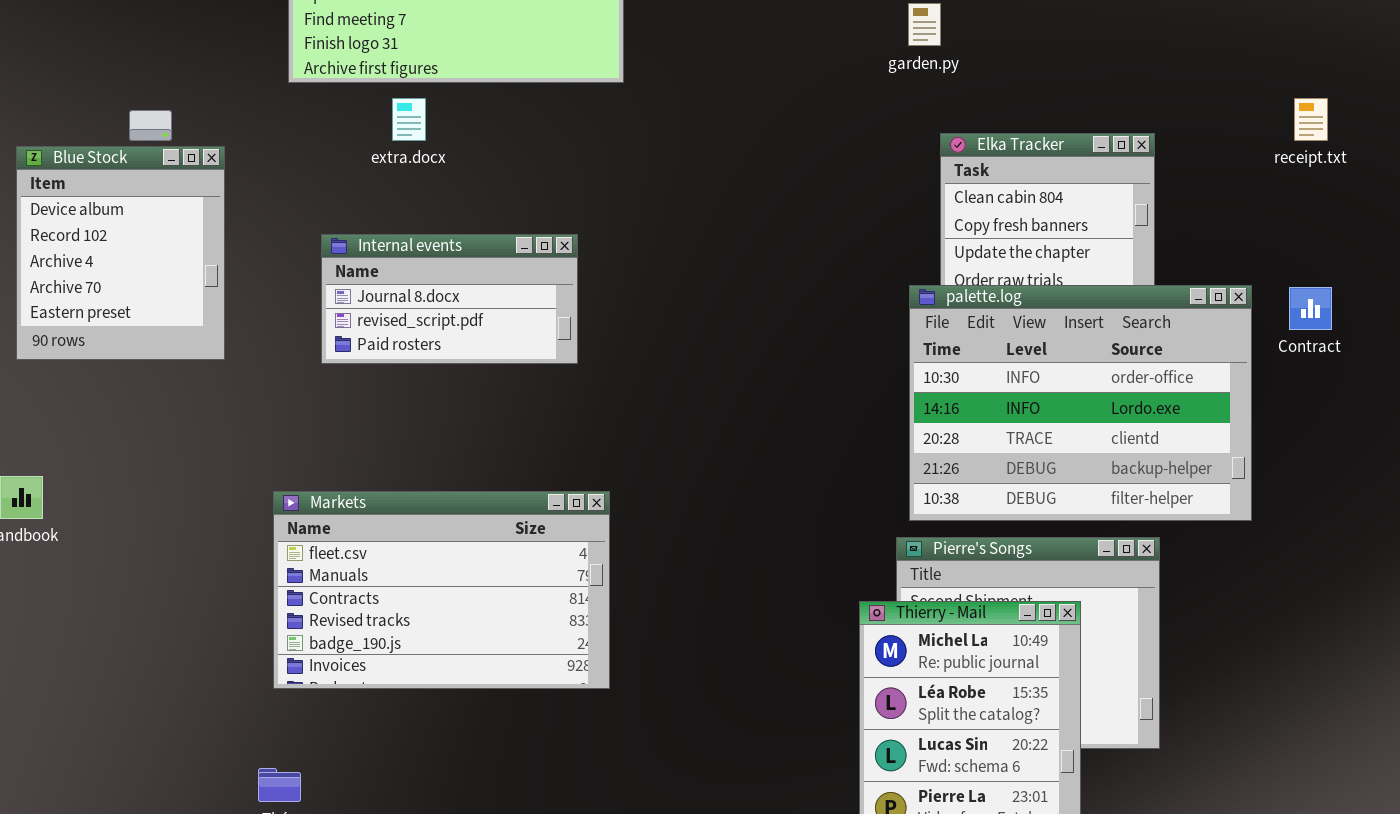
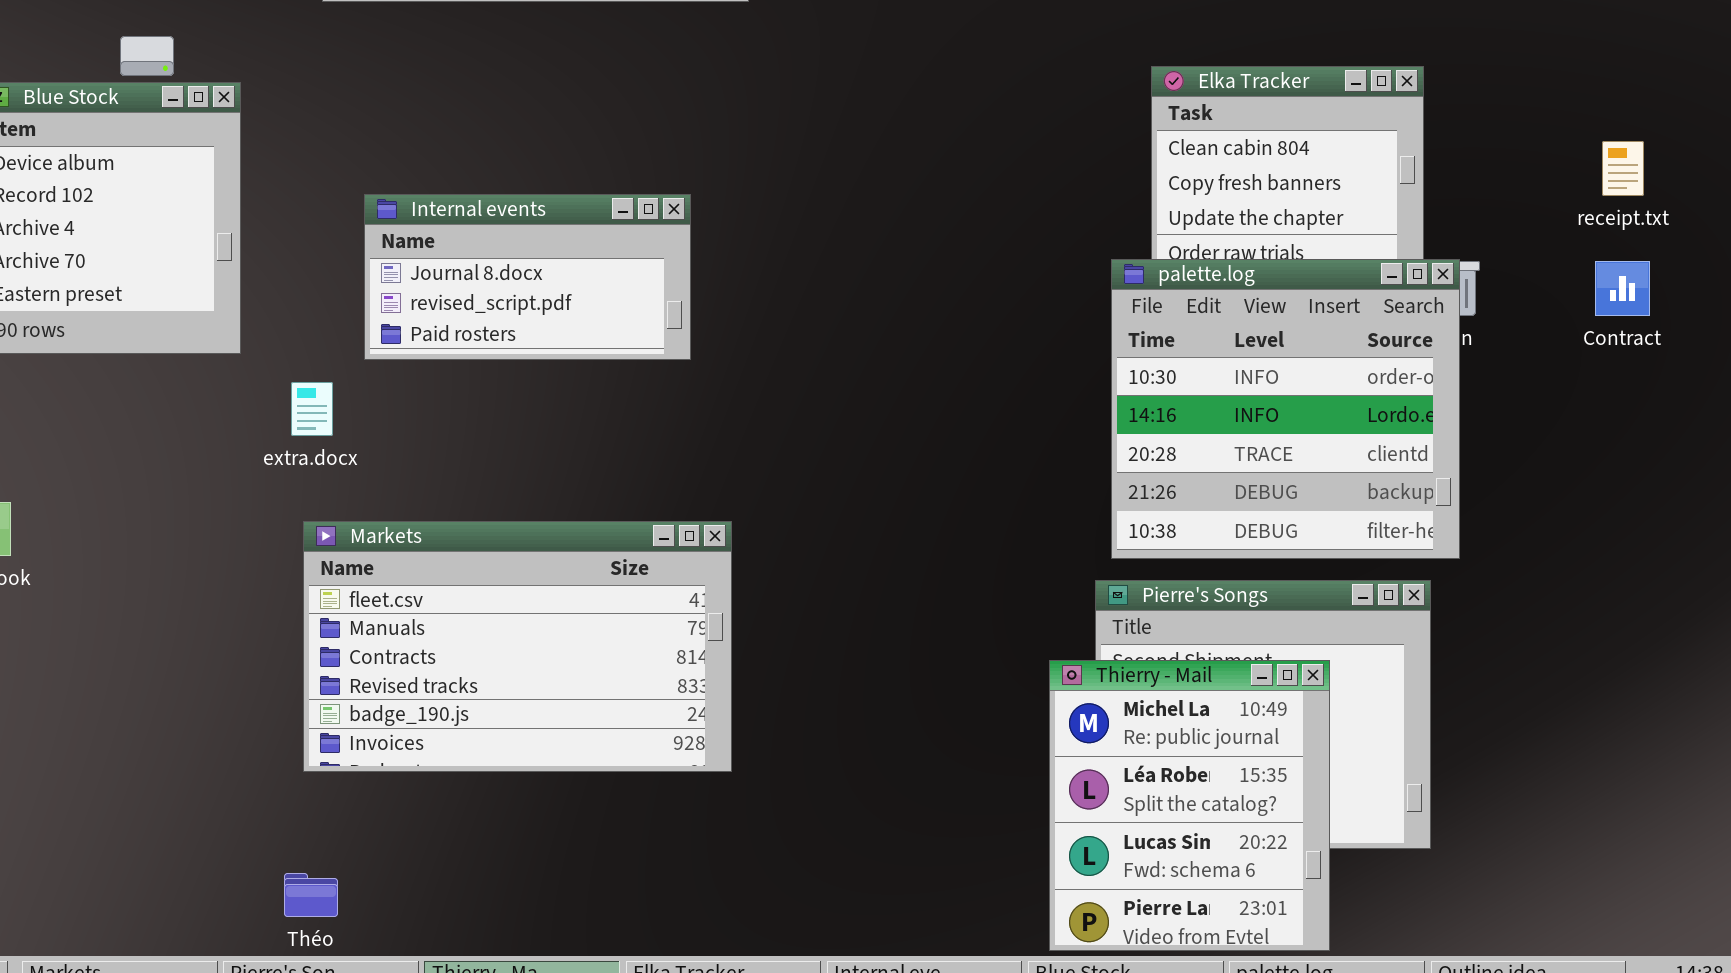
extra.docx: [392,98,426,141] -> [291,382,333,436], moved
receipt.txt: [1294,98,1328,141] -> [1602,141,1644,196], moved
palette.log: [909,285,1252,521] -> [1111,259,1460,559], resized

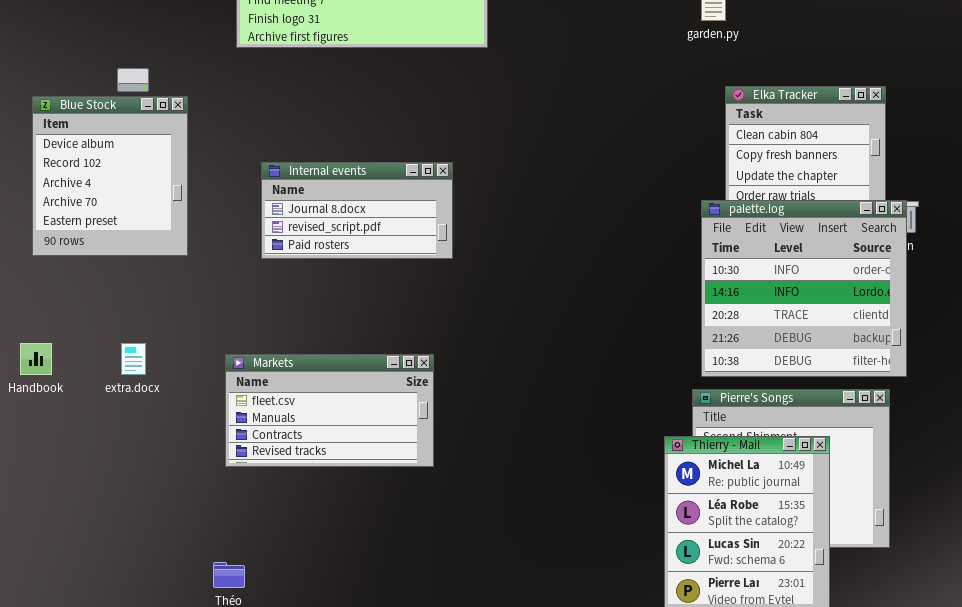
extra.docx: [291,382,333,436] -> [121,343,146,375], moved
Markets: [303,521,732,772] -> [225,354,434,467], resized

